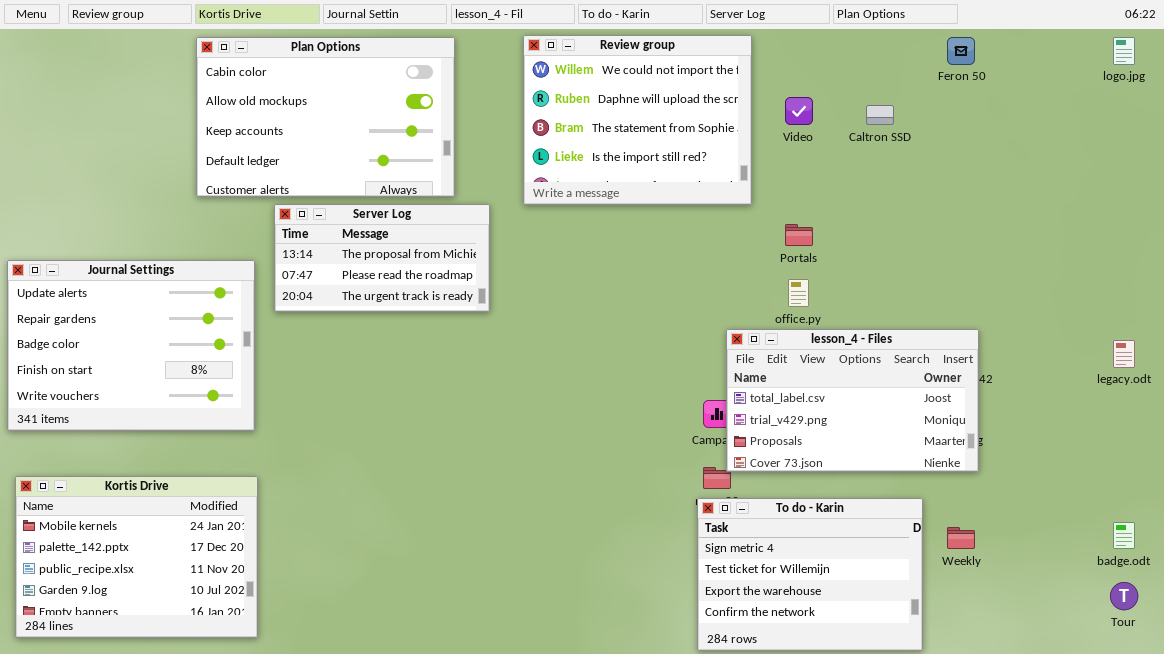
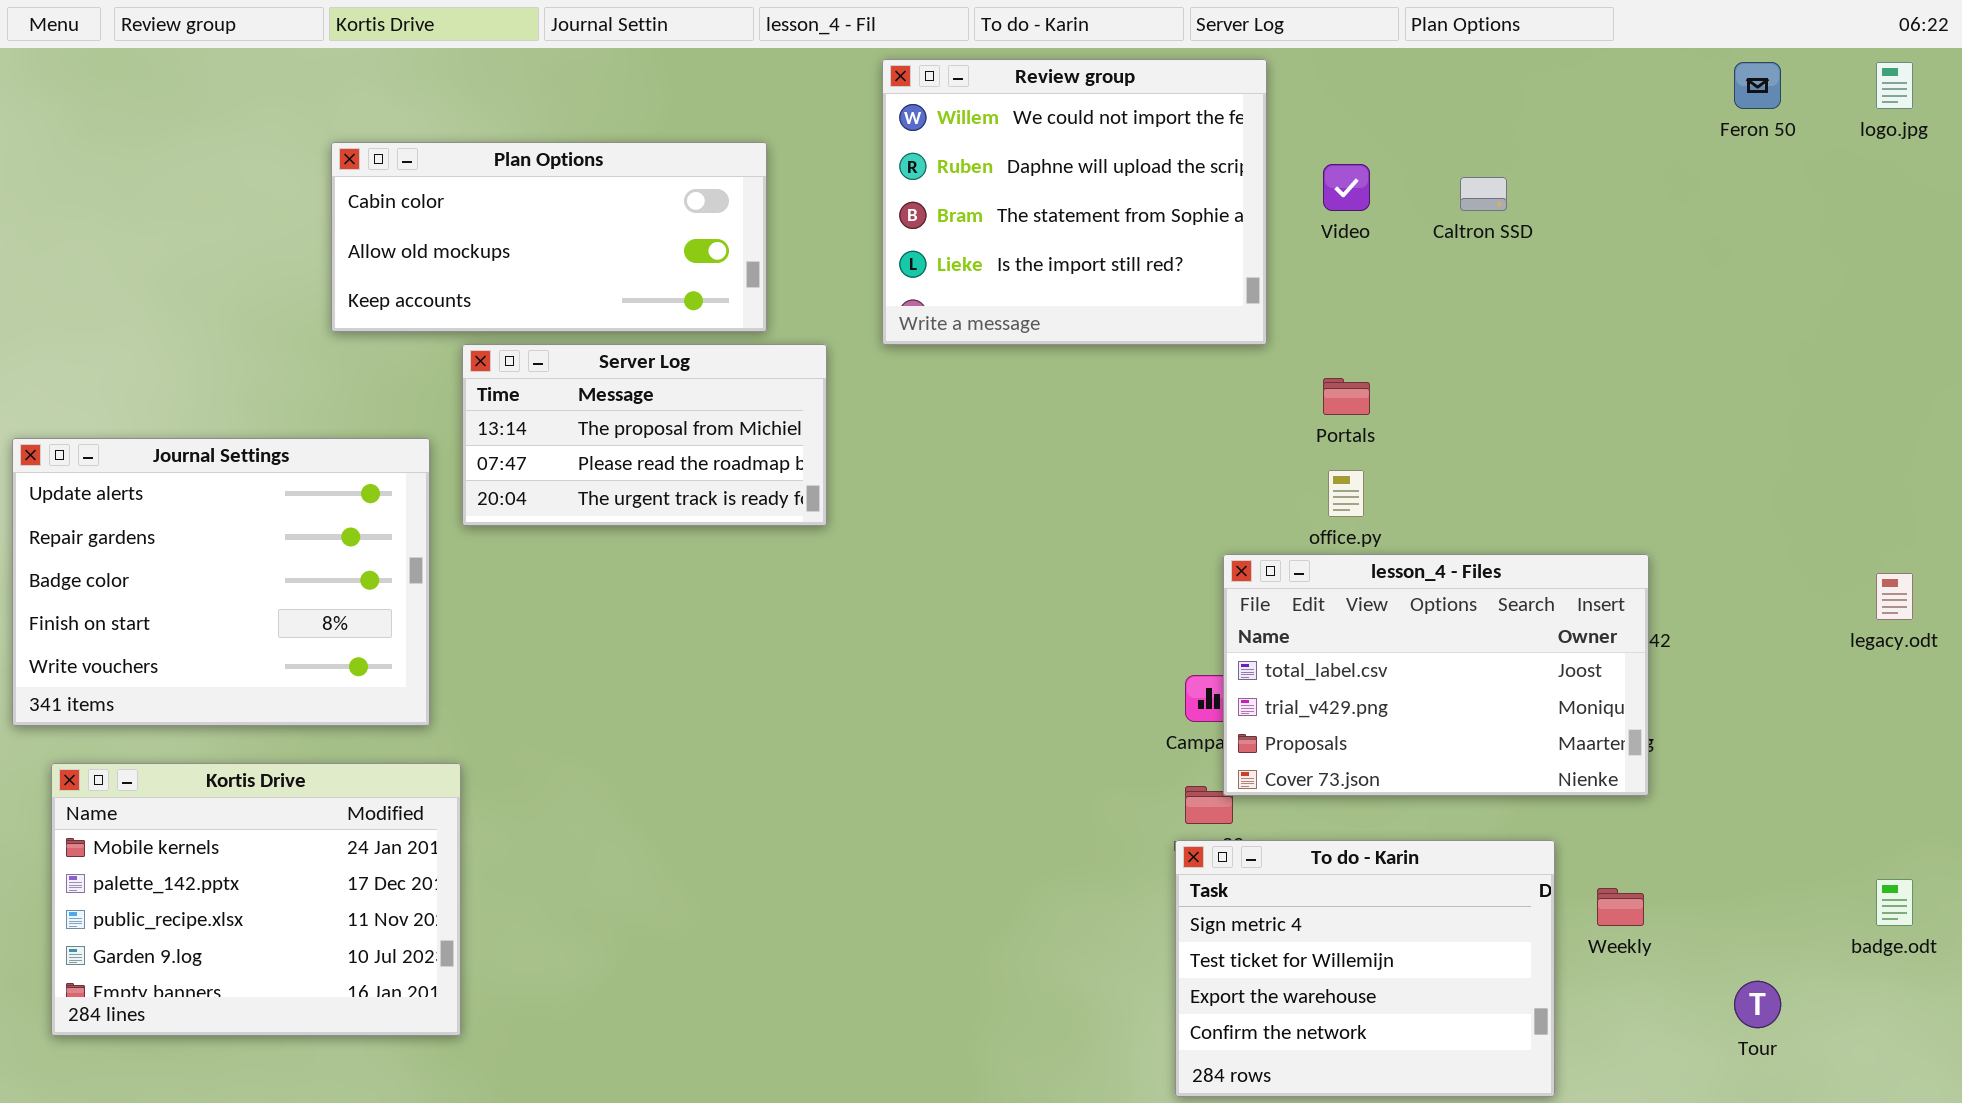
Plan Options: [196,37,455,197] -> [331,142,767,332], resized
Feron 50: [947,37,975,65] -> [1734,62,1781,109], moved
Kortis Drive: [15,476,258,638] -> [51,763,461,1036], moved
Tour: [1110,582,1138,610] -> [1734,981,1781,1028], moved

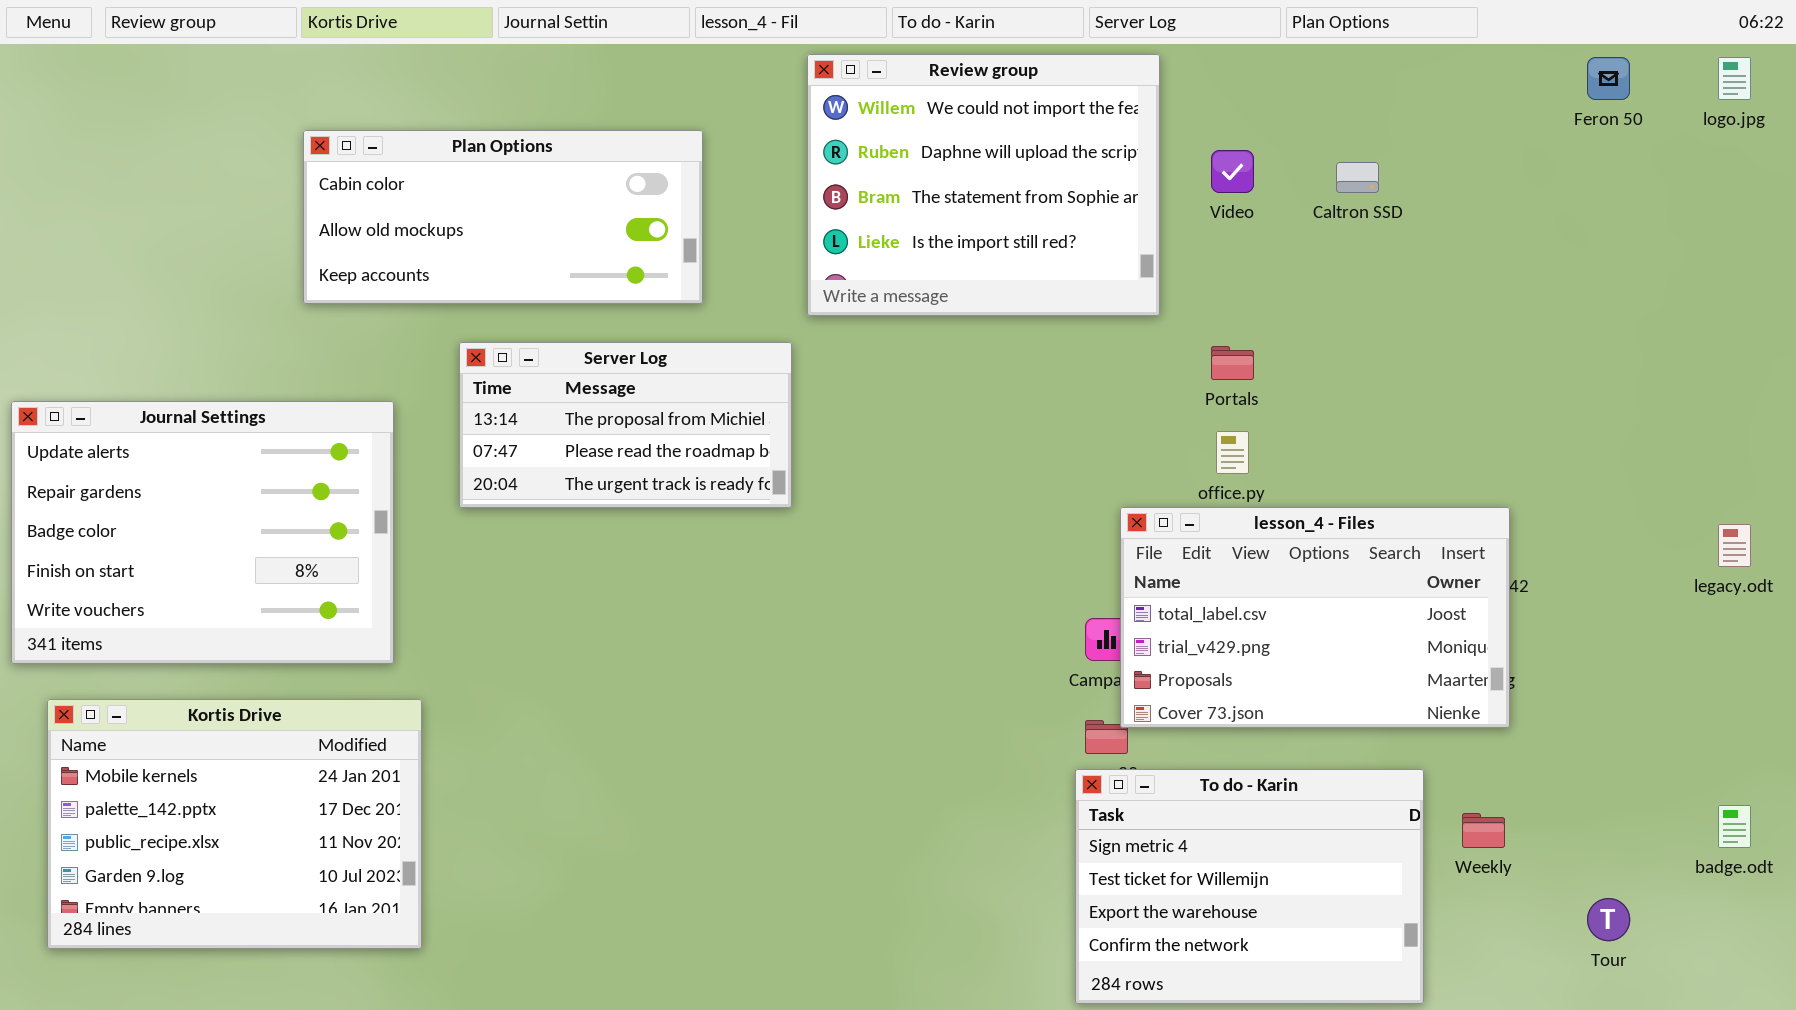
Server Log: [462,344,827,526] -> [459,342,792,508], moved

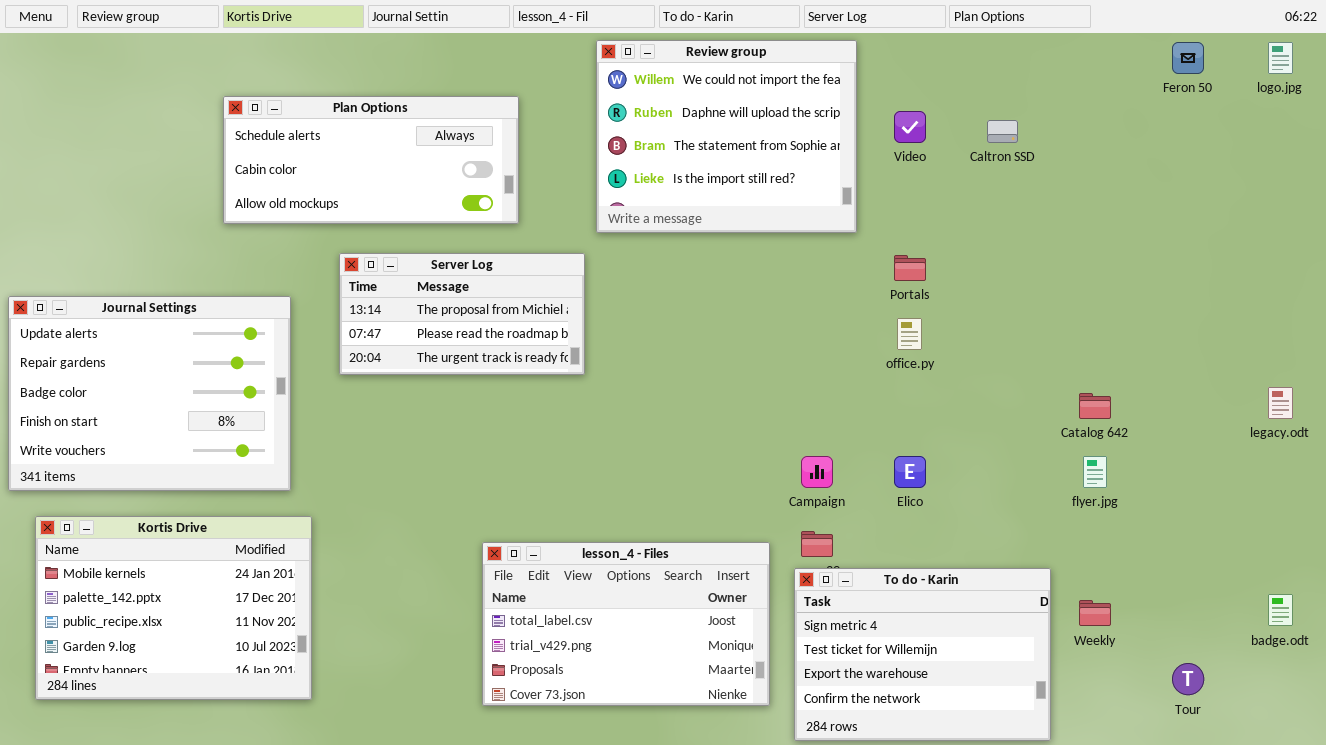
Plan Options: [303,130,703,304] -> [223,96,519,224], scrolled up 1 row
lesson_4 - Files: [1120,507,1510,728] -> [482,542,770,706], moved

